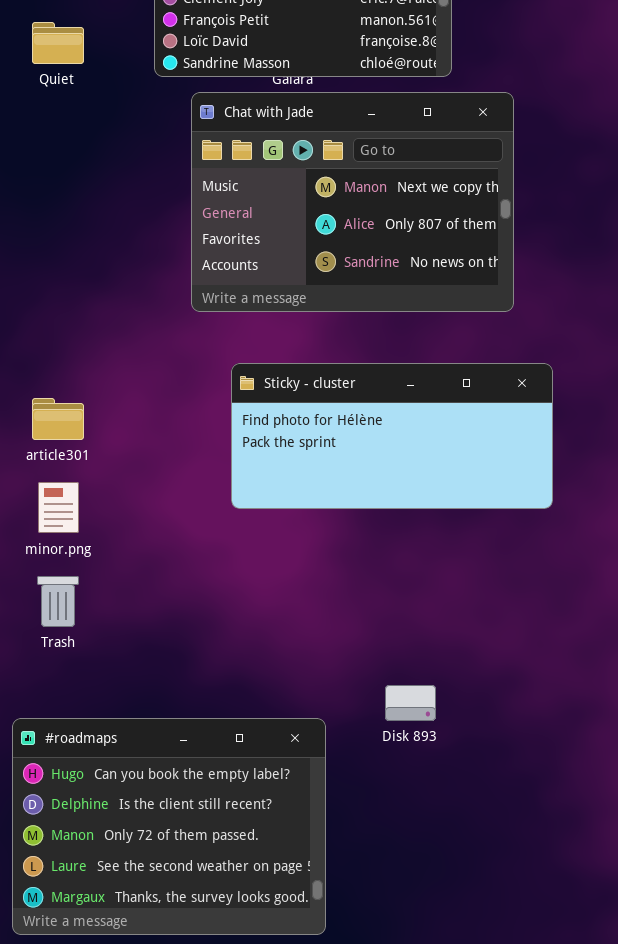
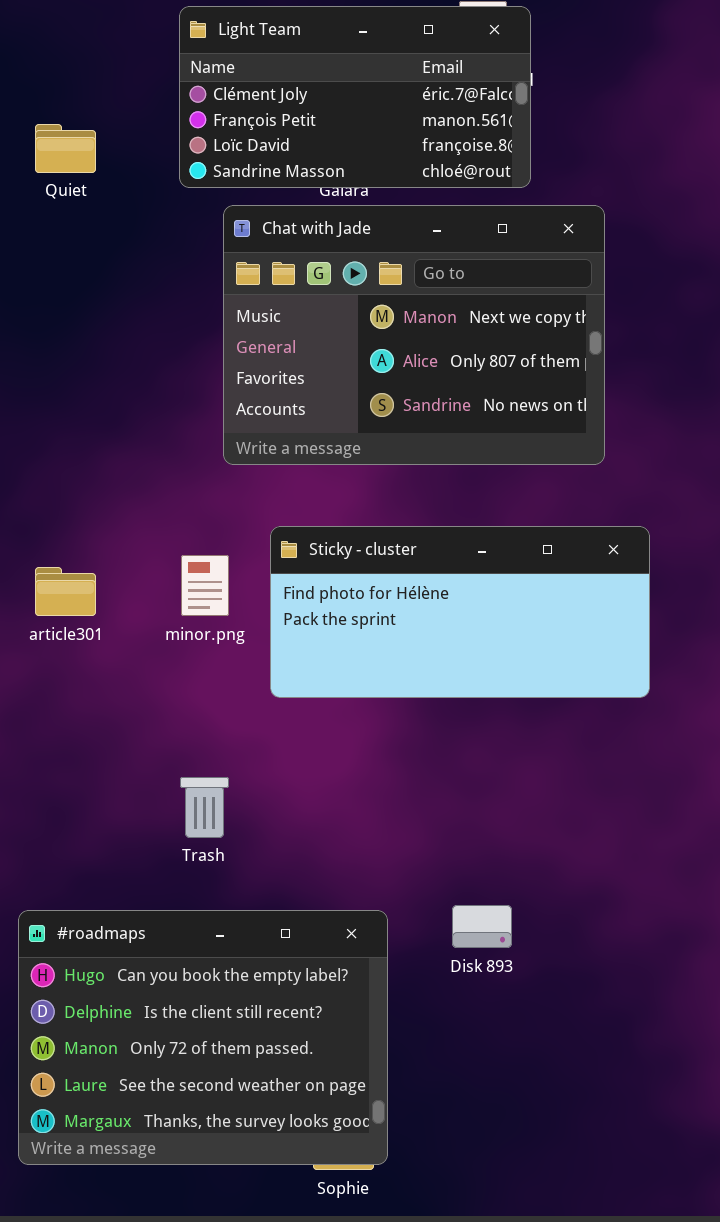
minor.png: [38,482,79,533] -> [181,555,229,616], moved
Trash: [37,576,79,627] -> [180,777,229,838], moved
#roadmaps: [12,718,326,935] -> [18,910,388,1165], moved

